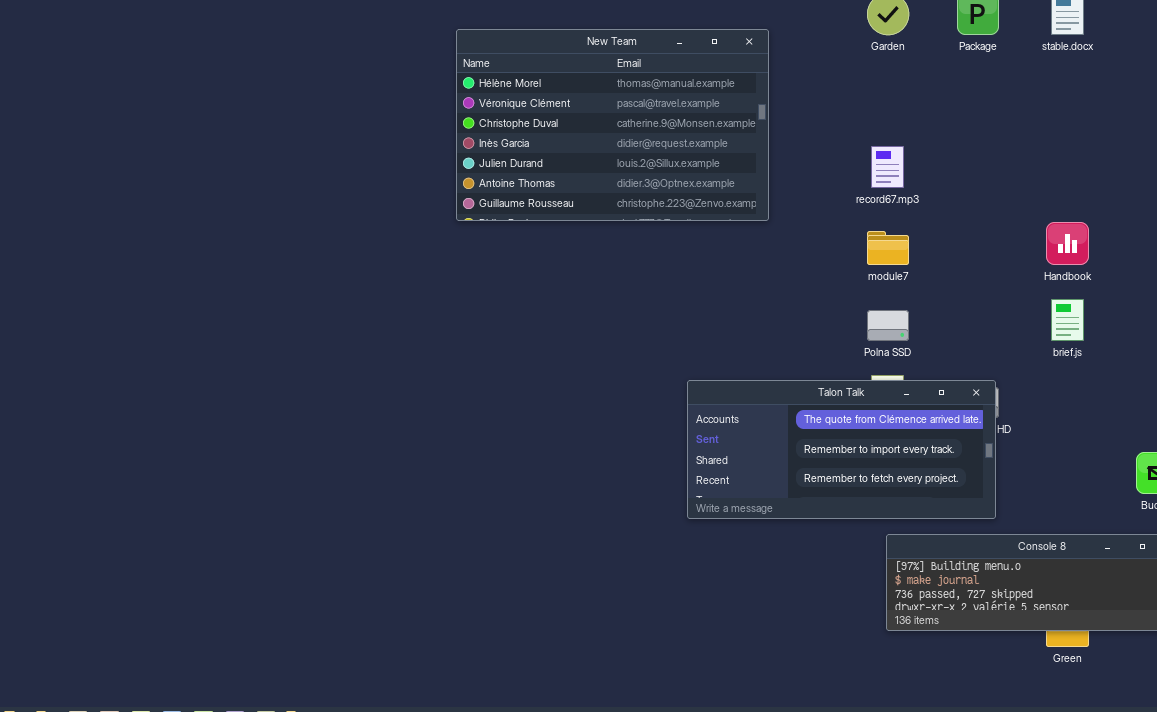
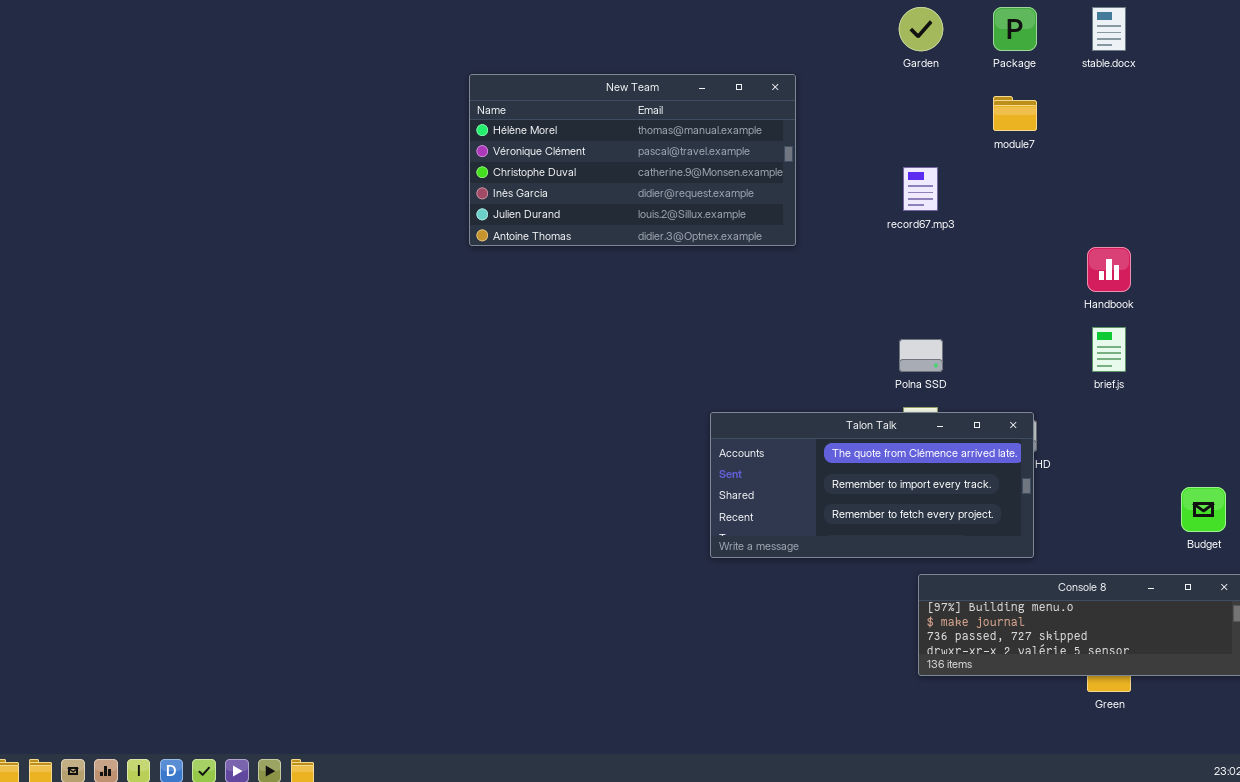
New Team: [456,29,769,221] -> [469,74,796,246], resized
module7: [867,231,909,265] -> [993,96,1037,131], moved

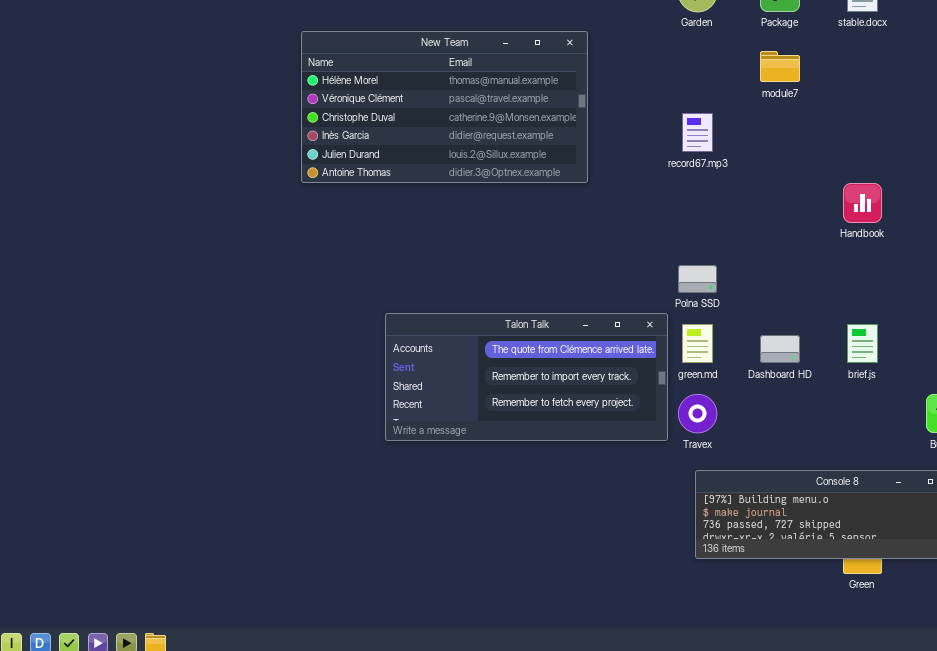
brief.js: [1092,327,1126,372] -> [847,324,878,363], moved
Talon Talk: [710,412,1034,558] -> [385,313,668,441], moved

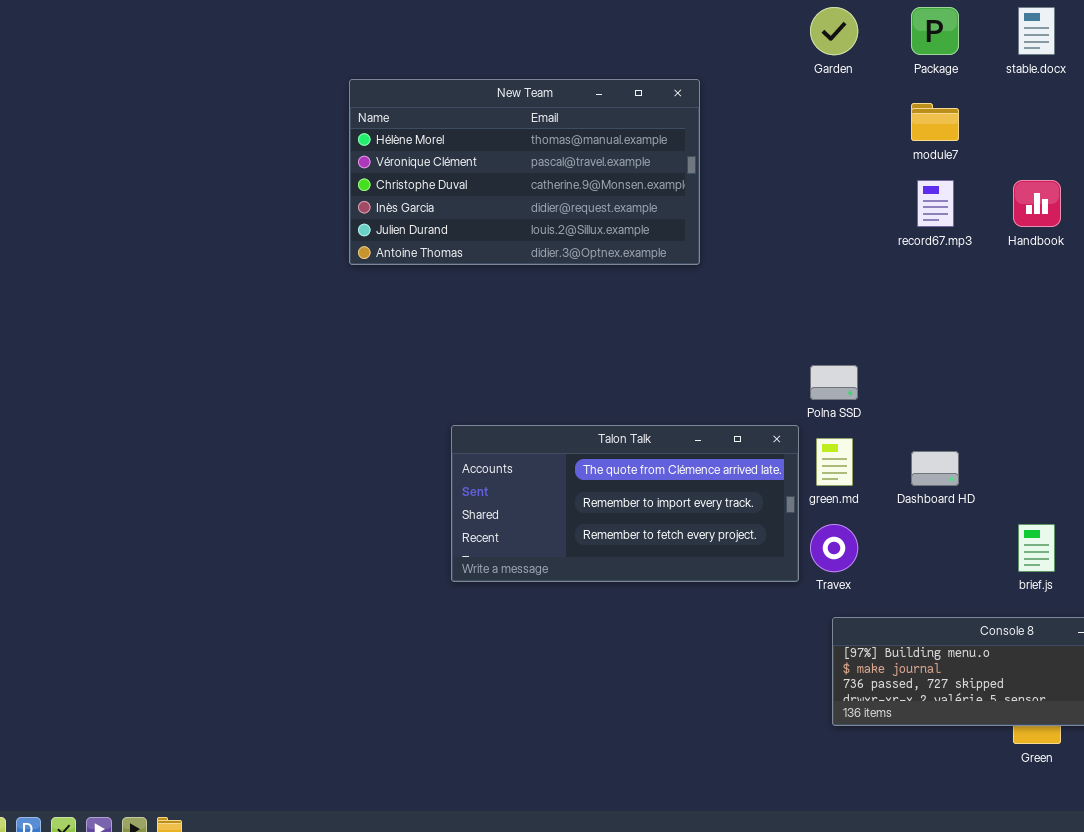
record67.mp3: [682,113,713,152] -> [917,180,954,227], moved
Handbook: [843,183,882,223] -> [1013,180,1061,227], moved
brief.js: [847,324,878,363] -> [1018,524,1055,572], moved

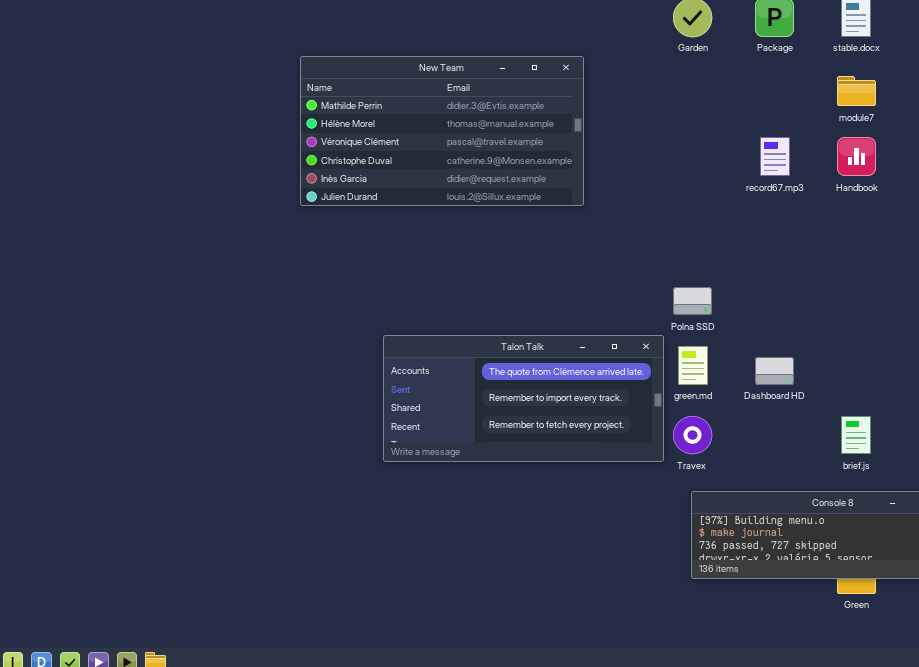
New Team: [349,79,700,265] -> [300,56,584,206], scrolled up 1 row
module7: [911,103,959,141] -> [837,76,876,106], moved

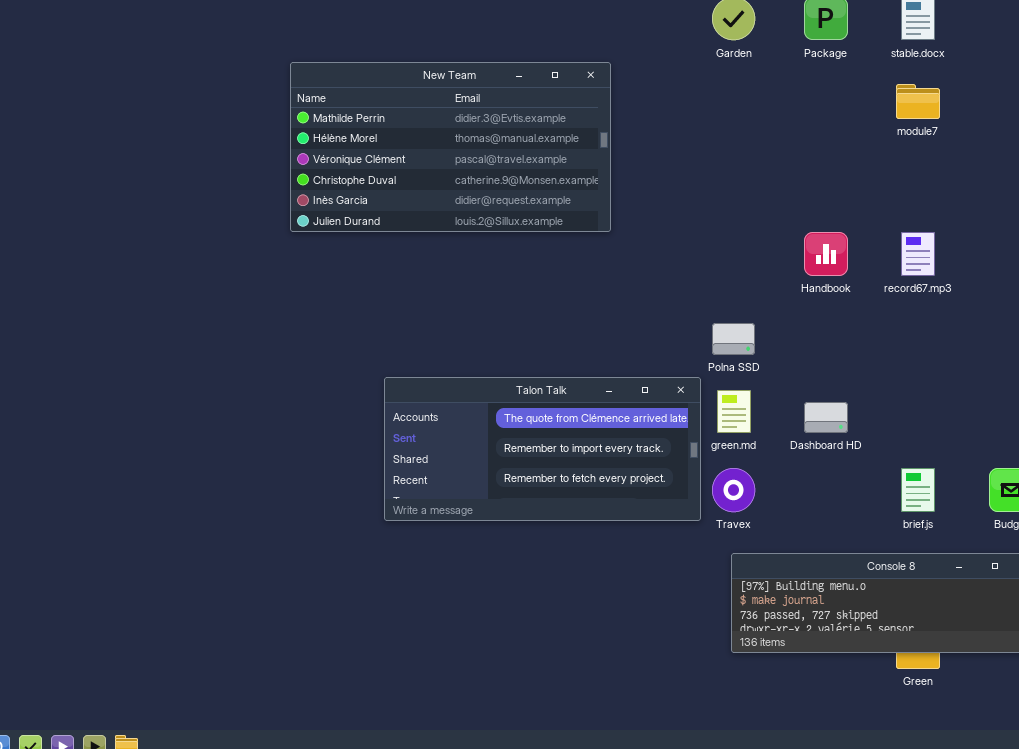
record67.mp3: [760,137,790,176] -> [901,232,935,276], moved
Handbook: [837,137,876,176] -> [804,232,848,276], moved

